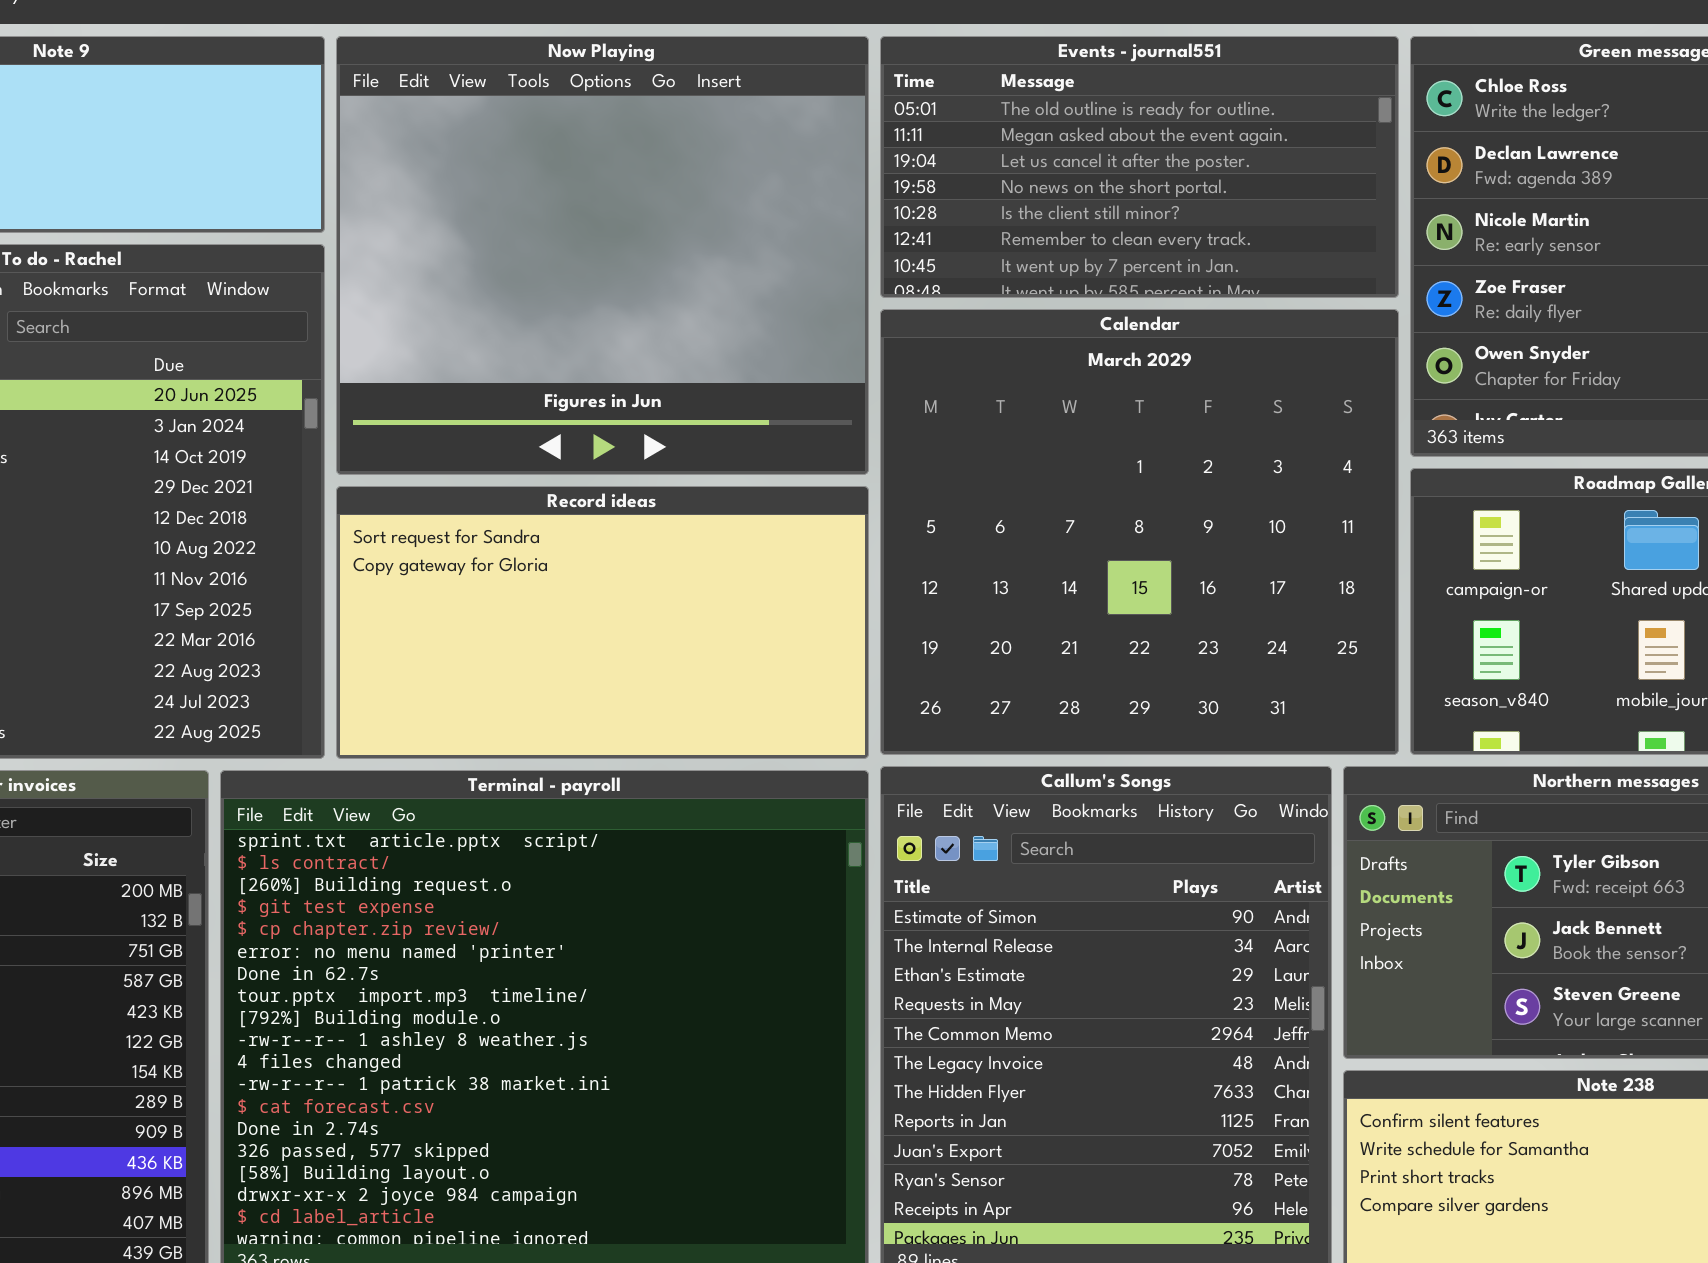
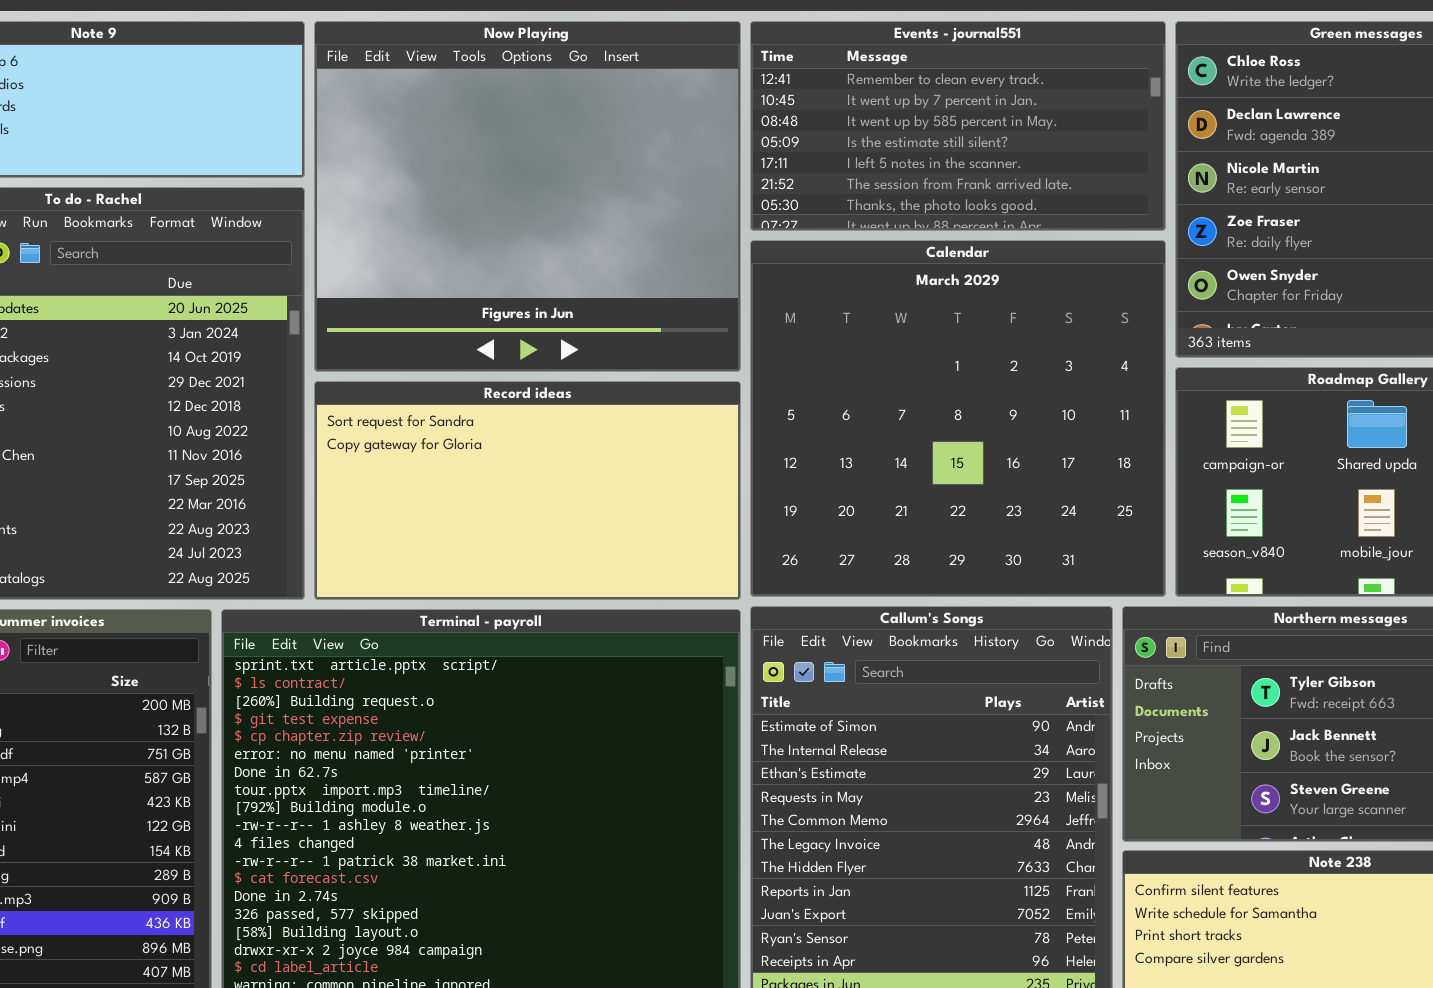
Events - journal551: [880,36,1399,298] -> [750,21,1166,231], scrolled down 5 rows

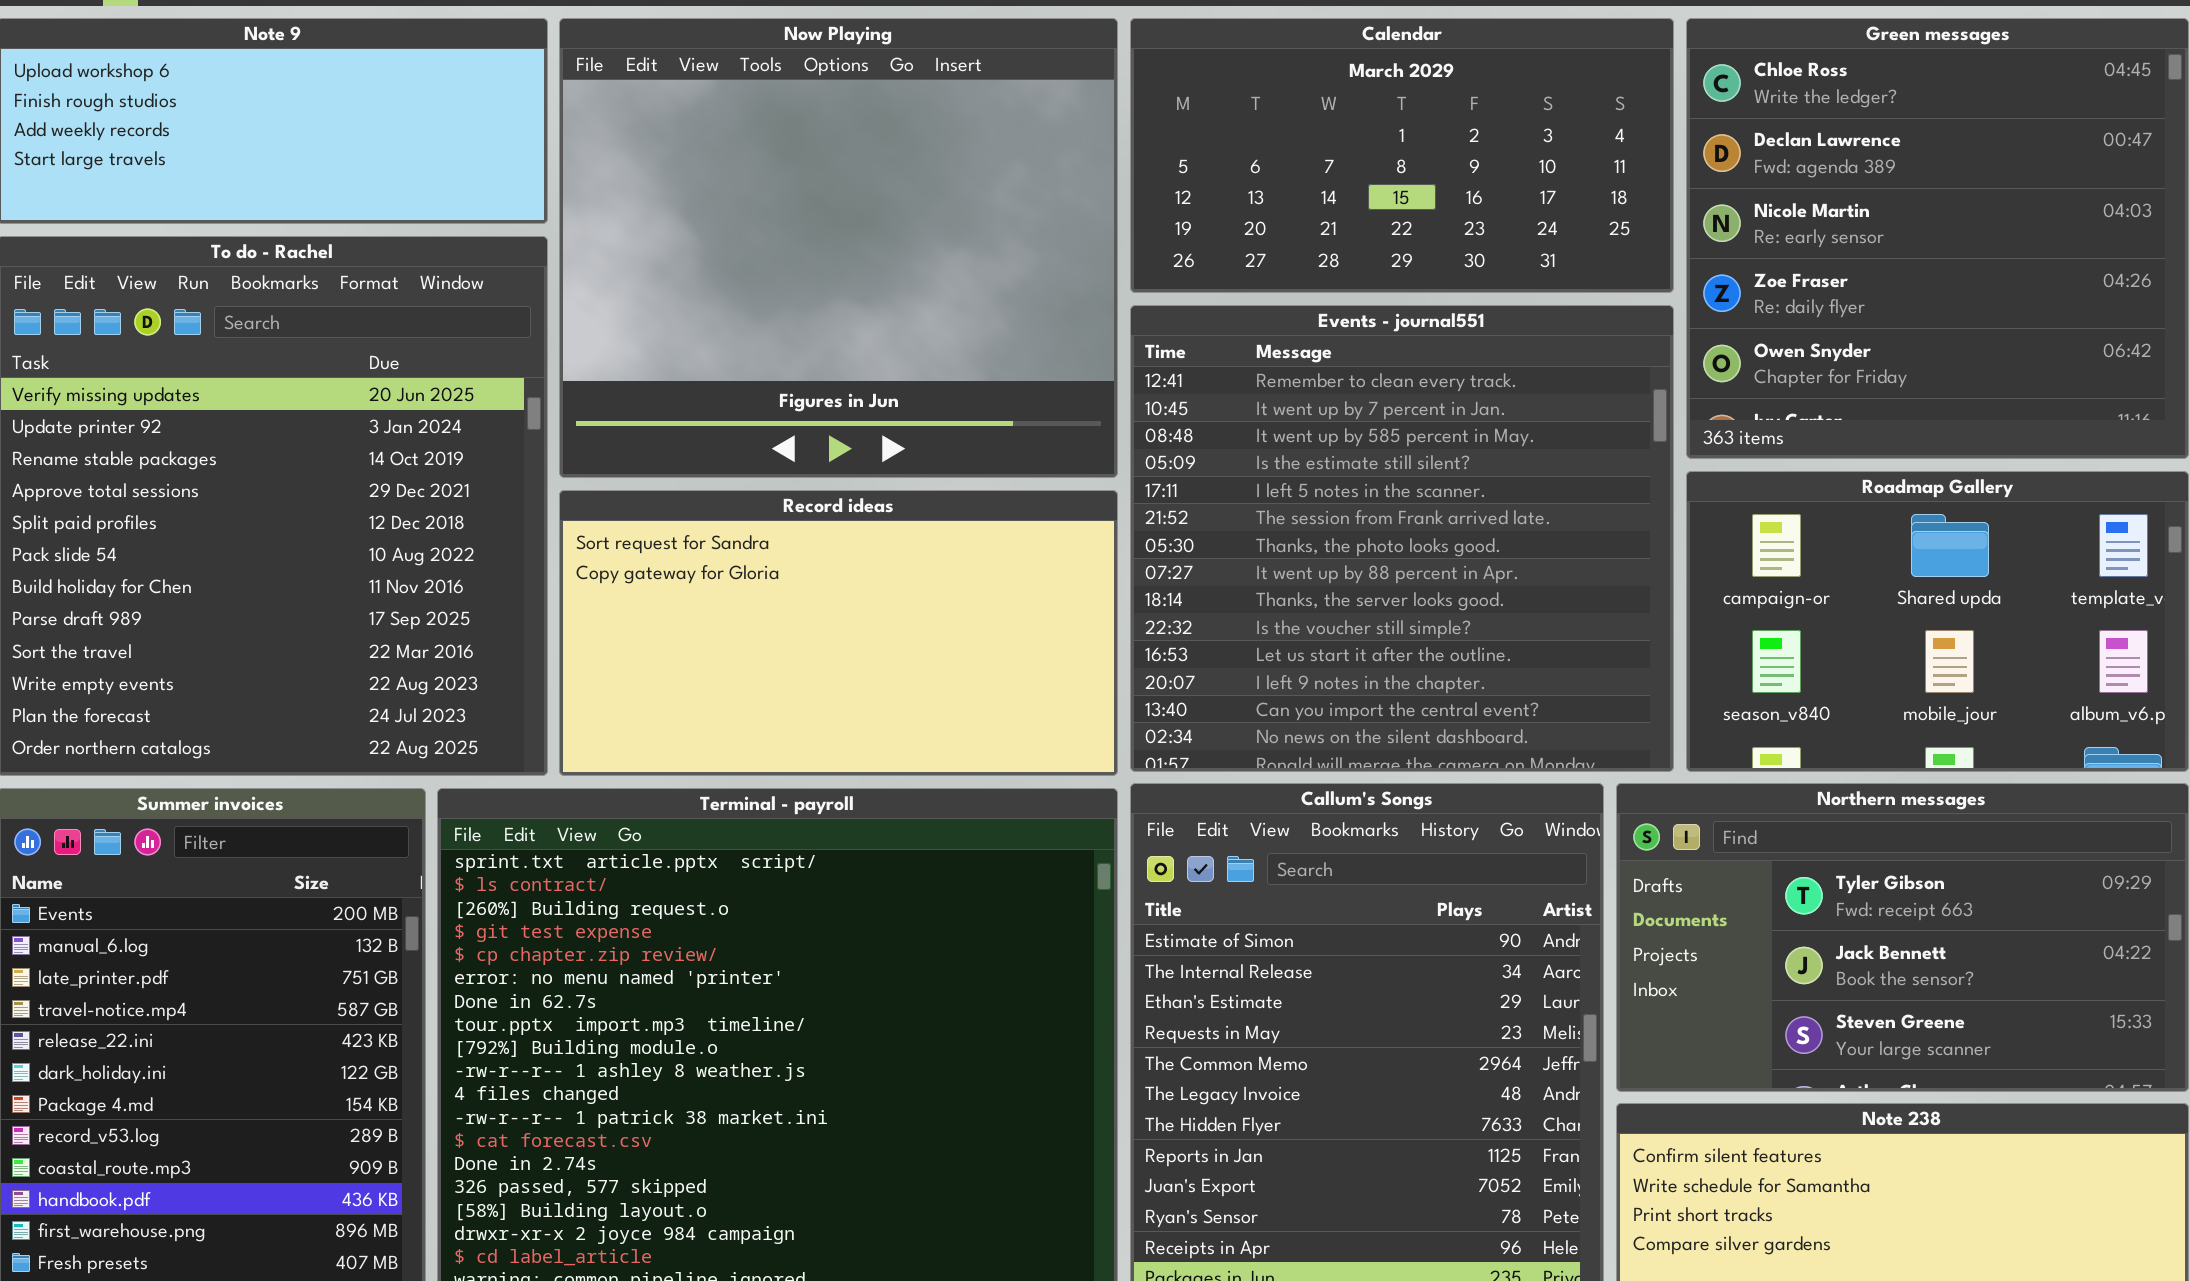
Events - journal551: [750,21,1166,231] -> [1130,305,1674,772], moved, resized
Calendar: [750,240,1166,597] -> [1130,18,1674,293], moved, resized

